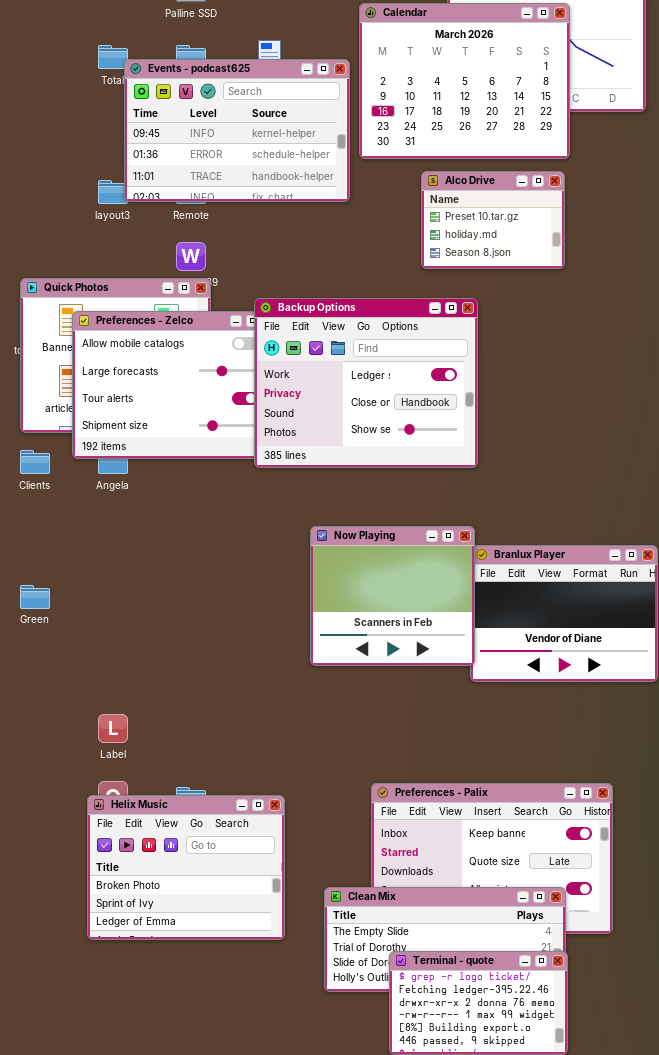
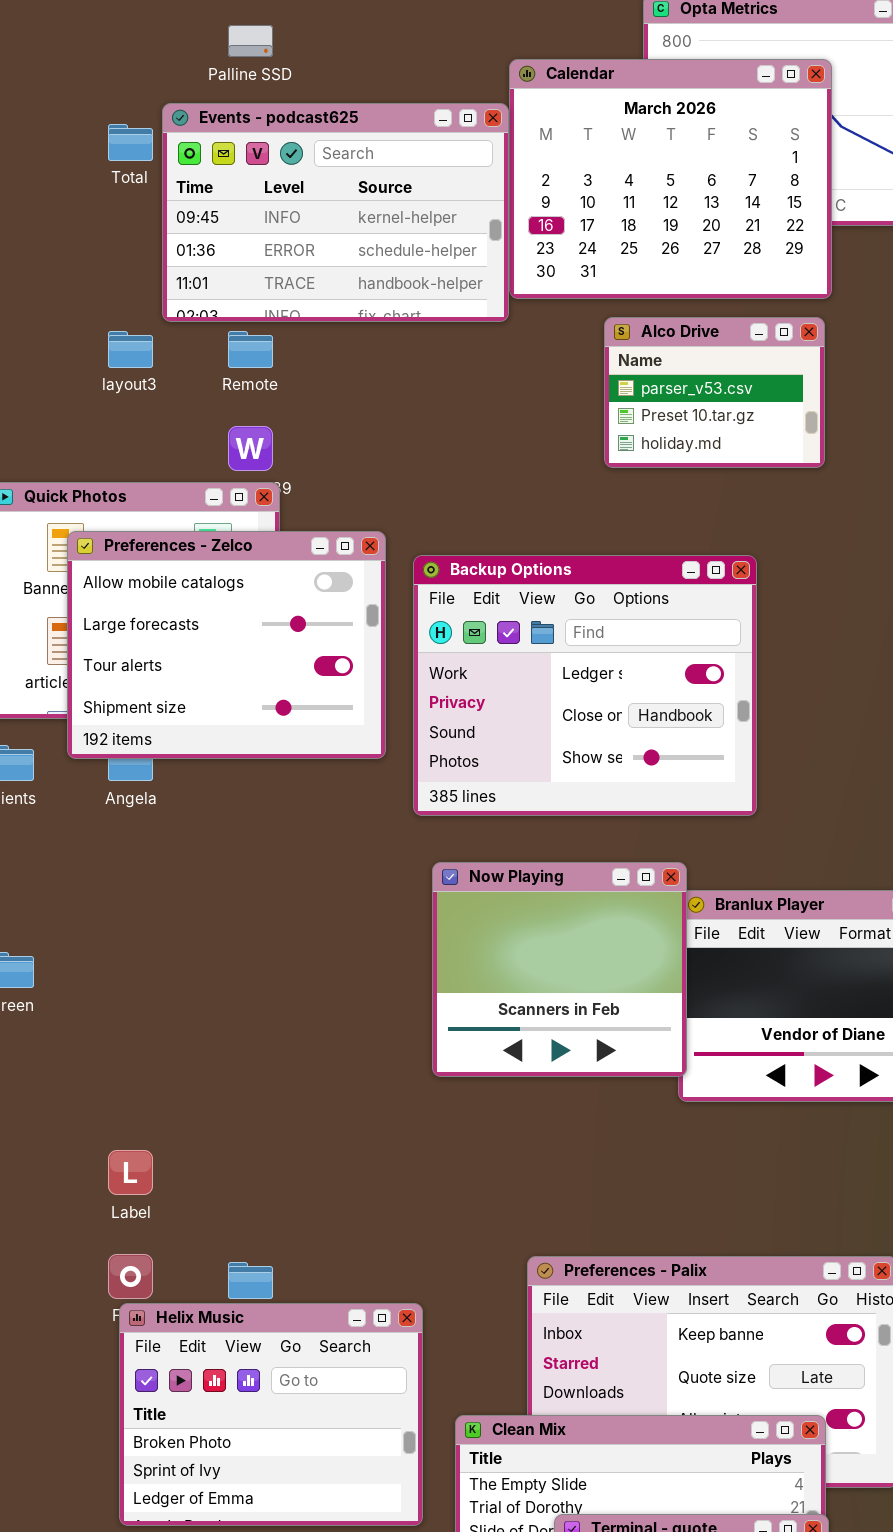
Events - podcast625: [124,59,350,202] -> [162,103,509,322], moved
Alco Drive: [421,171,565,269] -> [604,317,825,468], scrolled up 1 row
Backup Options: [254,298,478,468] -> [413,555,757,816], moved
Helix Music: [87,795,285,940] -> [119,1303,423,1526], moved

